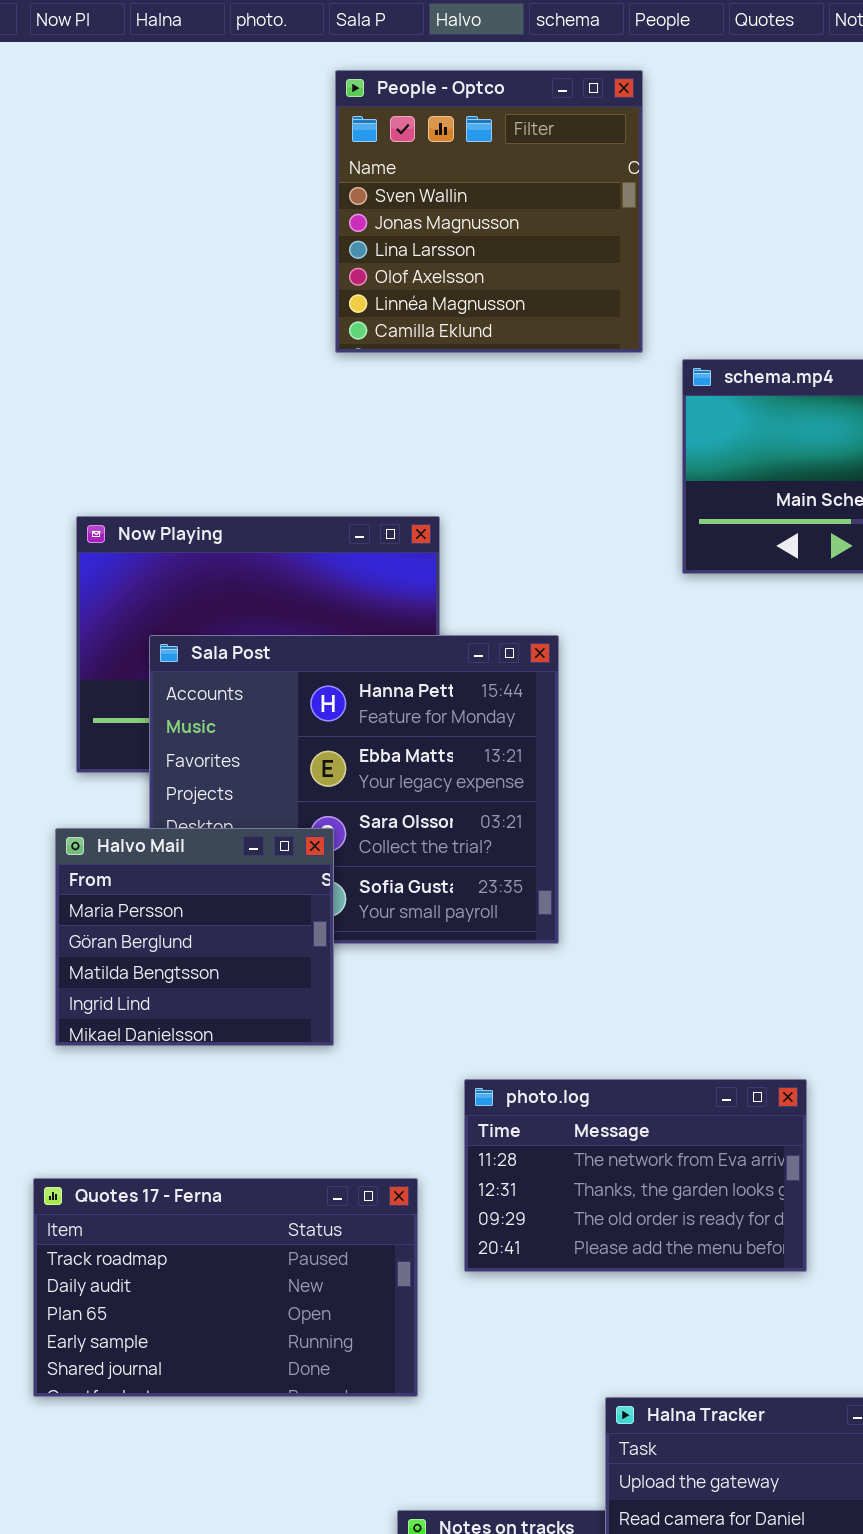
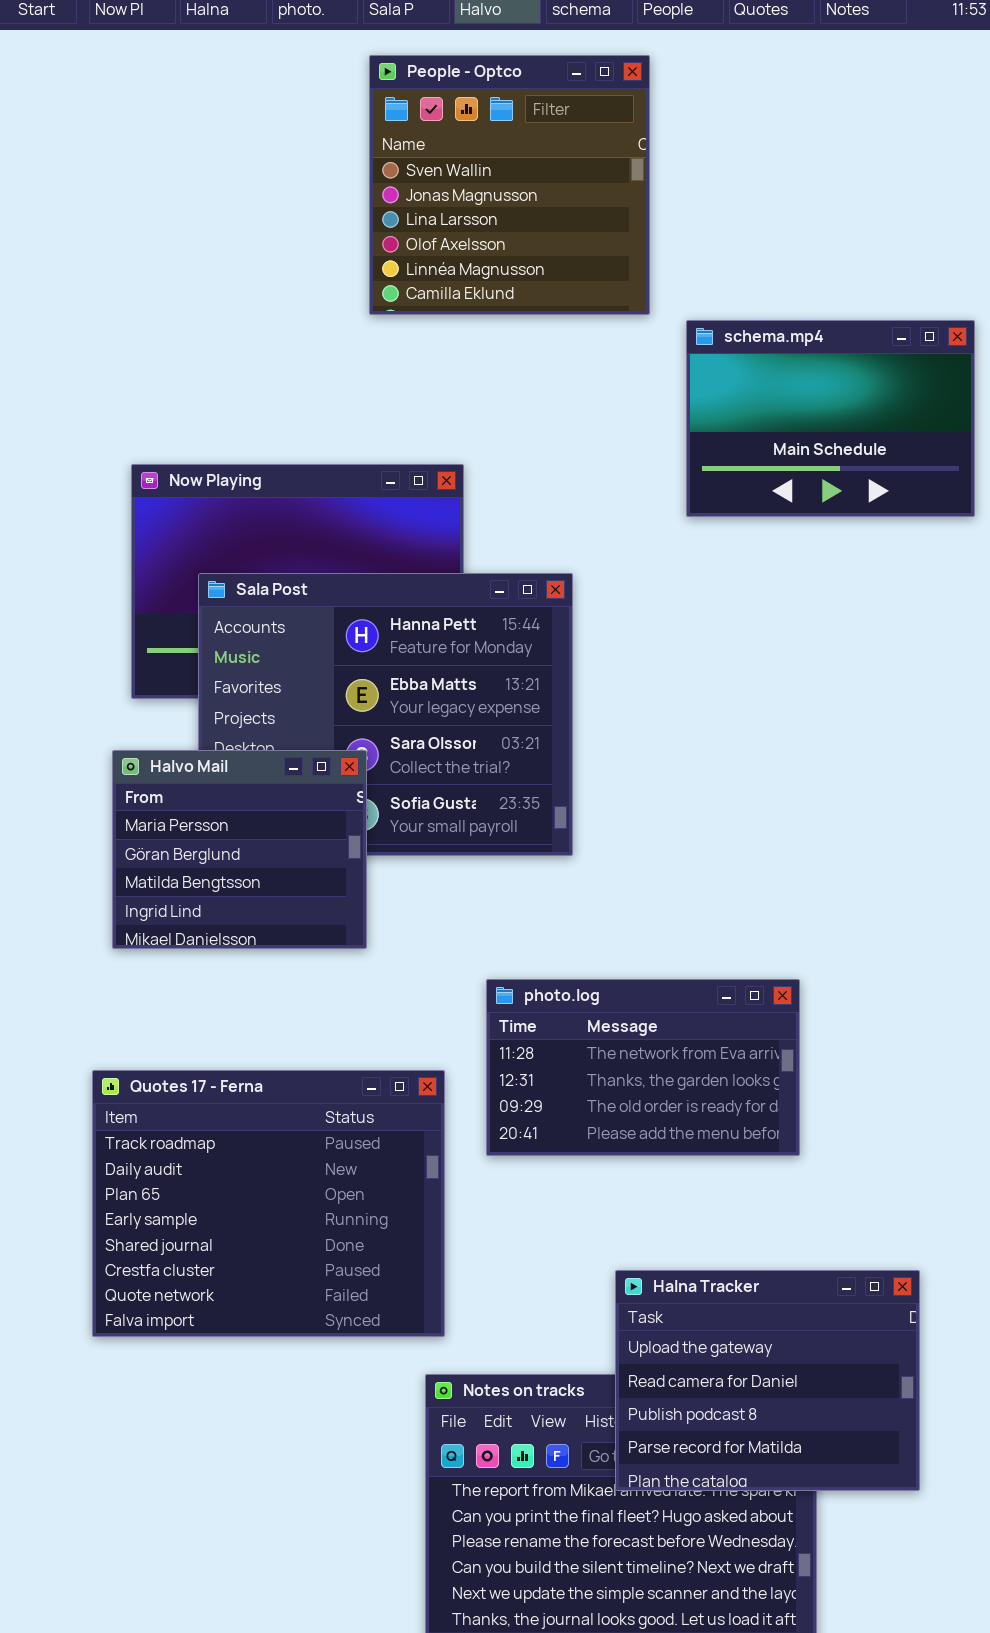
Quotes 17 - Ferna: [33,1178,418,1397] -> [92,1070,445,1337], resized

